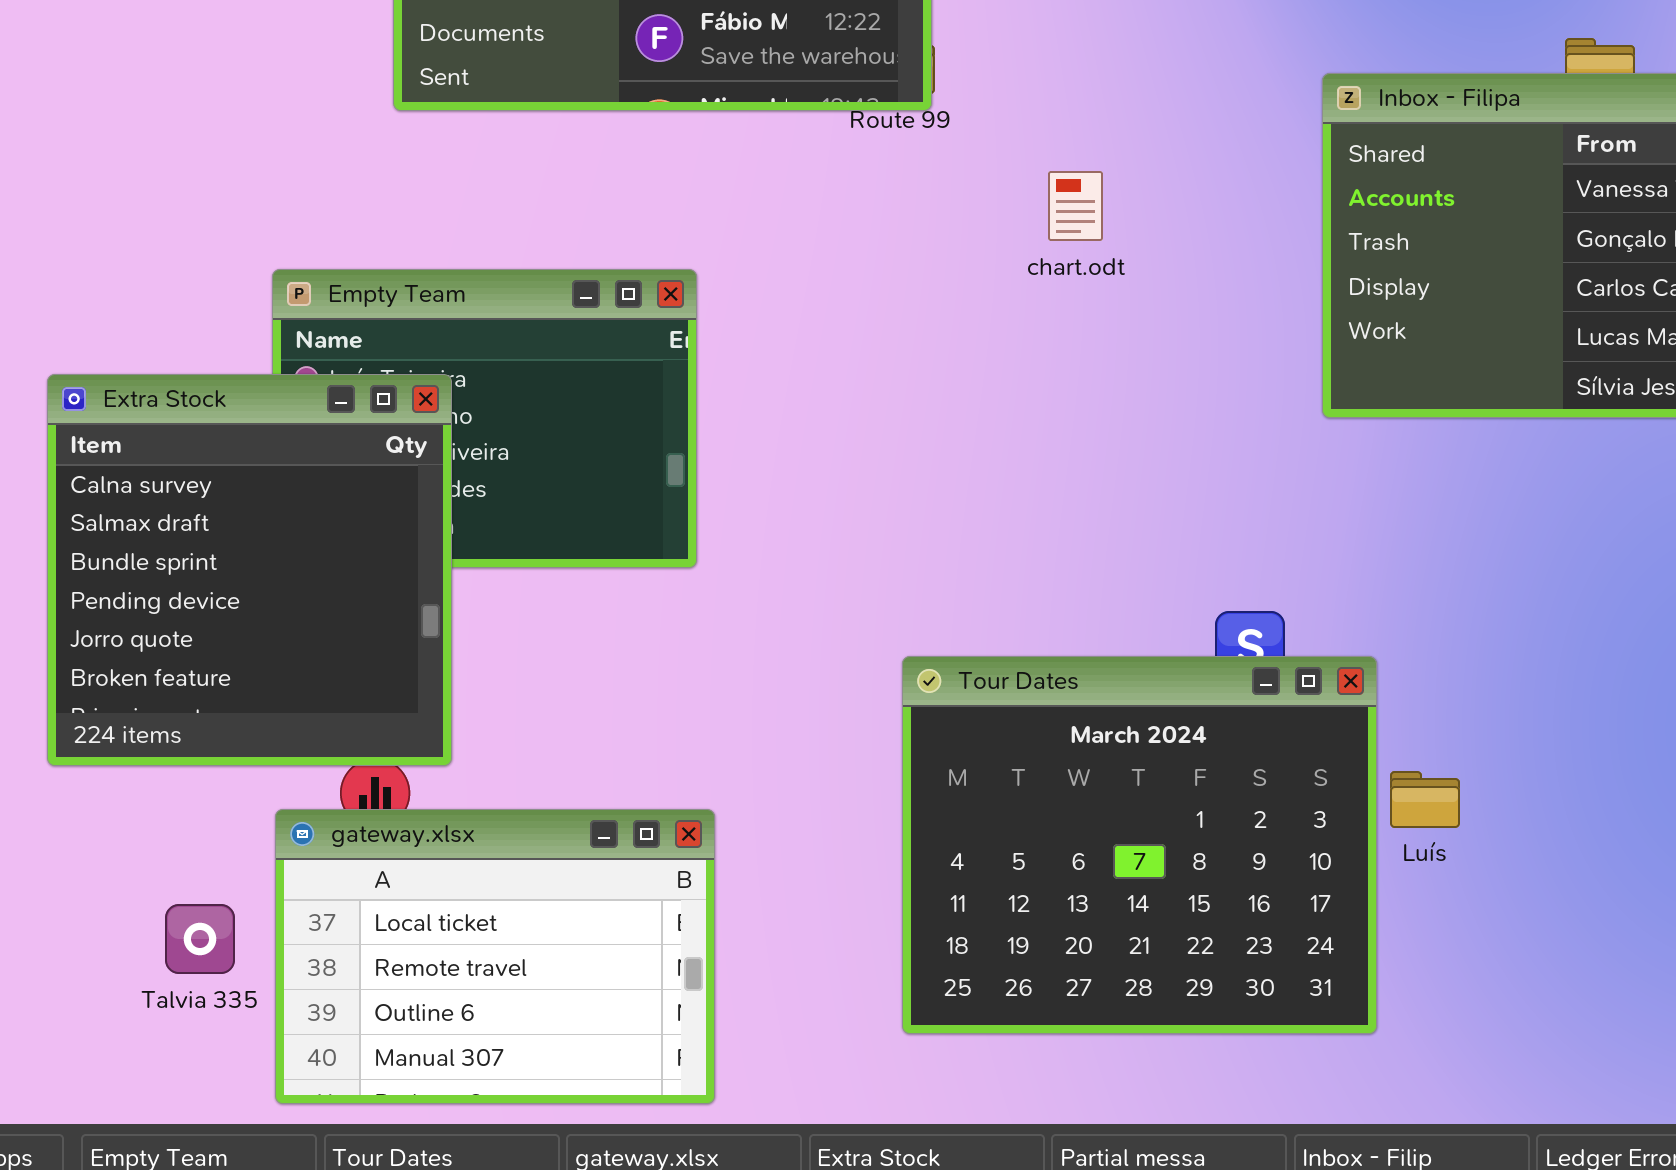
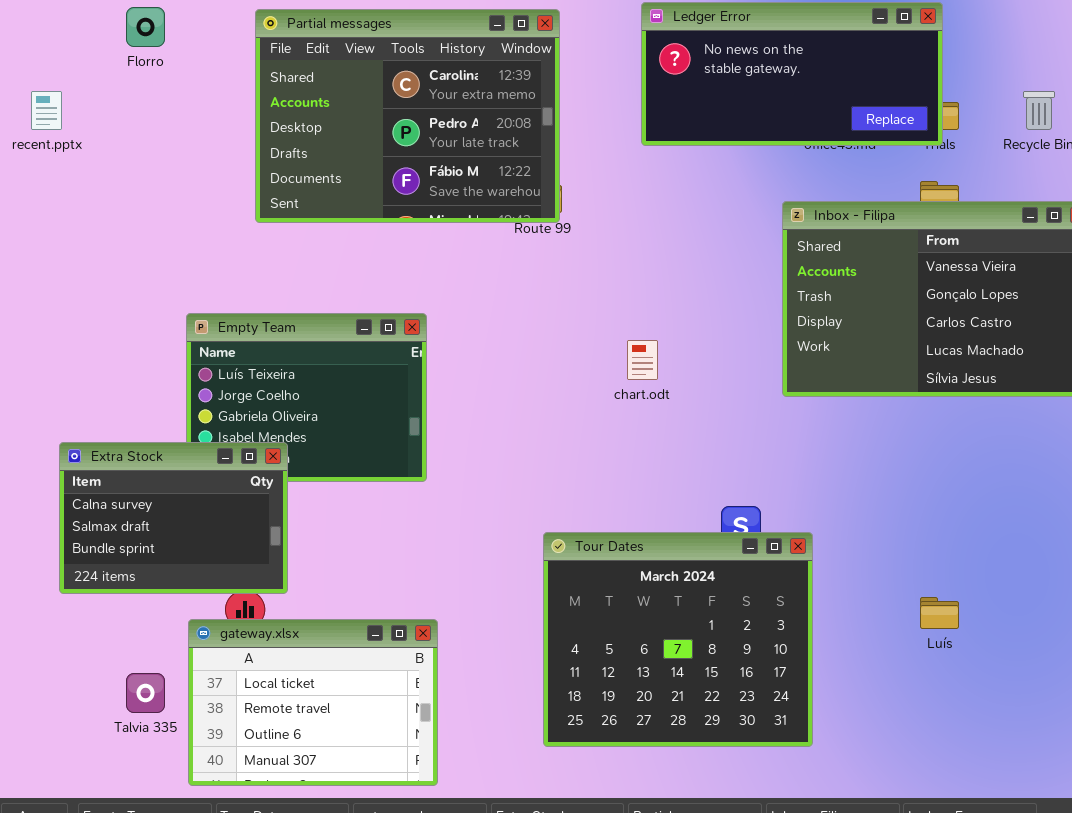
chart.odt: [1048,171,1103,241] -> [627,340,658,380], moved
Extra Stock: [47,374,452,766] -> [59,442,288,594], resized
Luís: [1390,771,1460,828] -> [920,597,959,629], moved

